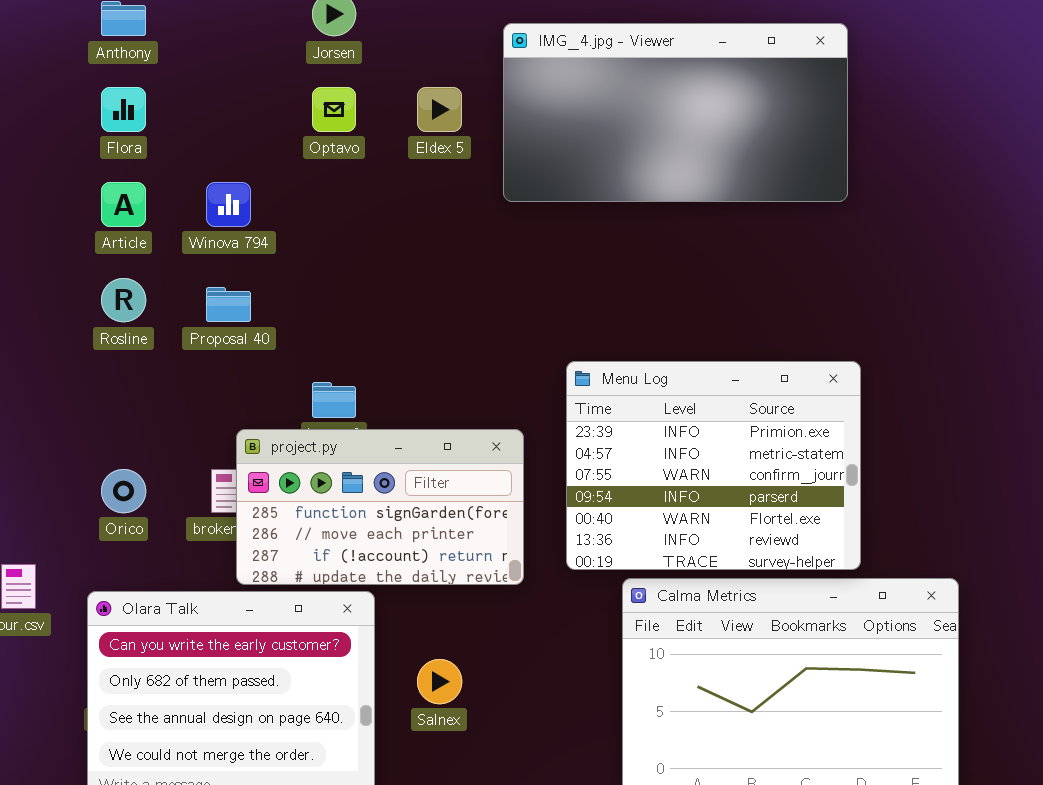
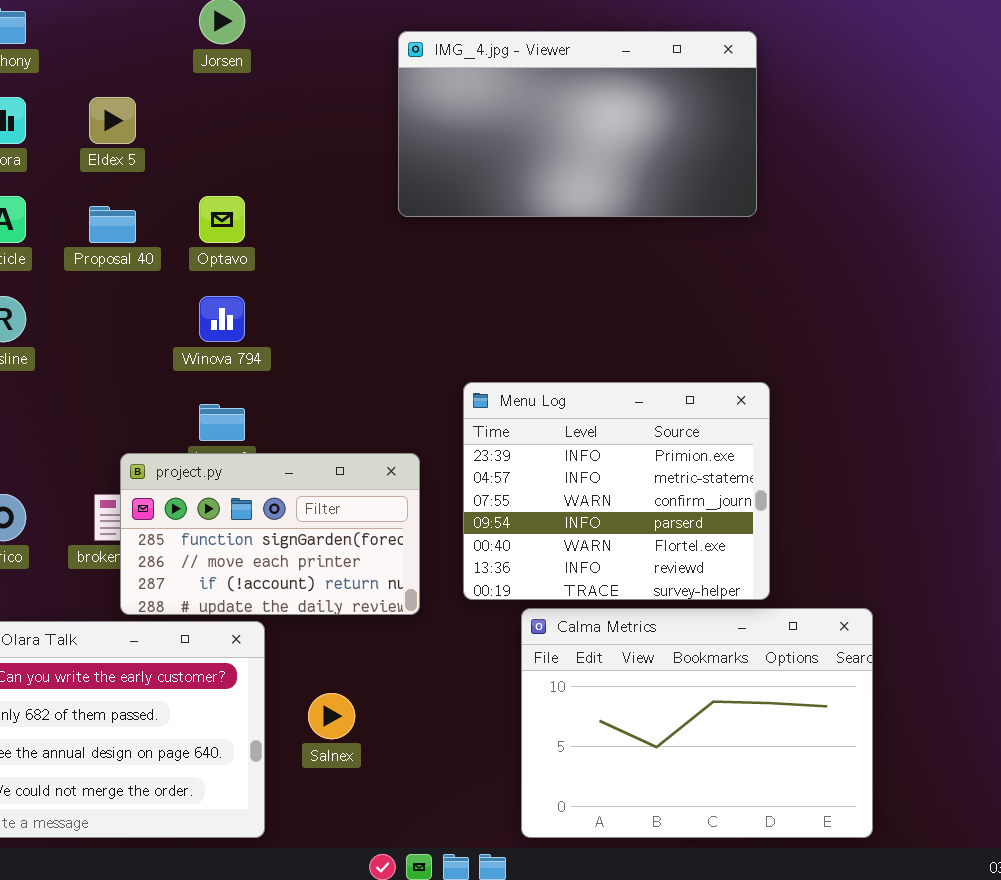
Optavo: [312,87,356,132] -> [199,196,245,243], moved
Eldex 5: [417,87,462,132] -> [89,97,136,144], moved
Winova 794: [206,182,251,227] -> [199,296,245,342], moved
Proposal 40: [206,287,251,322] -> [89,206,136,243], moved

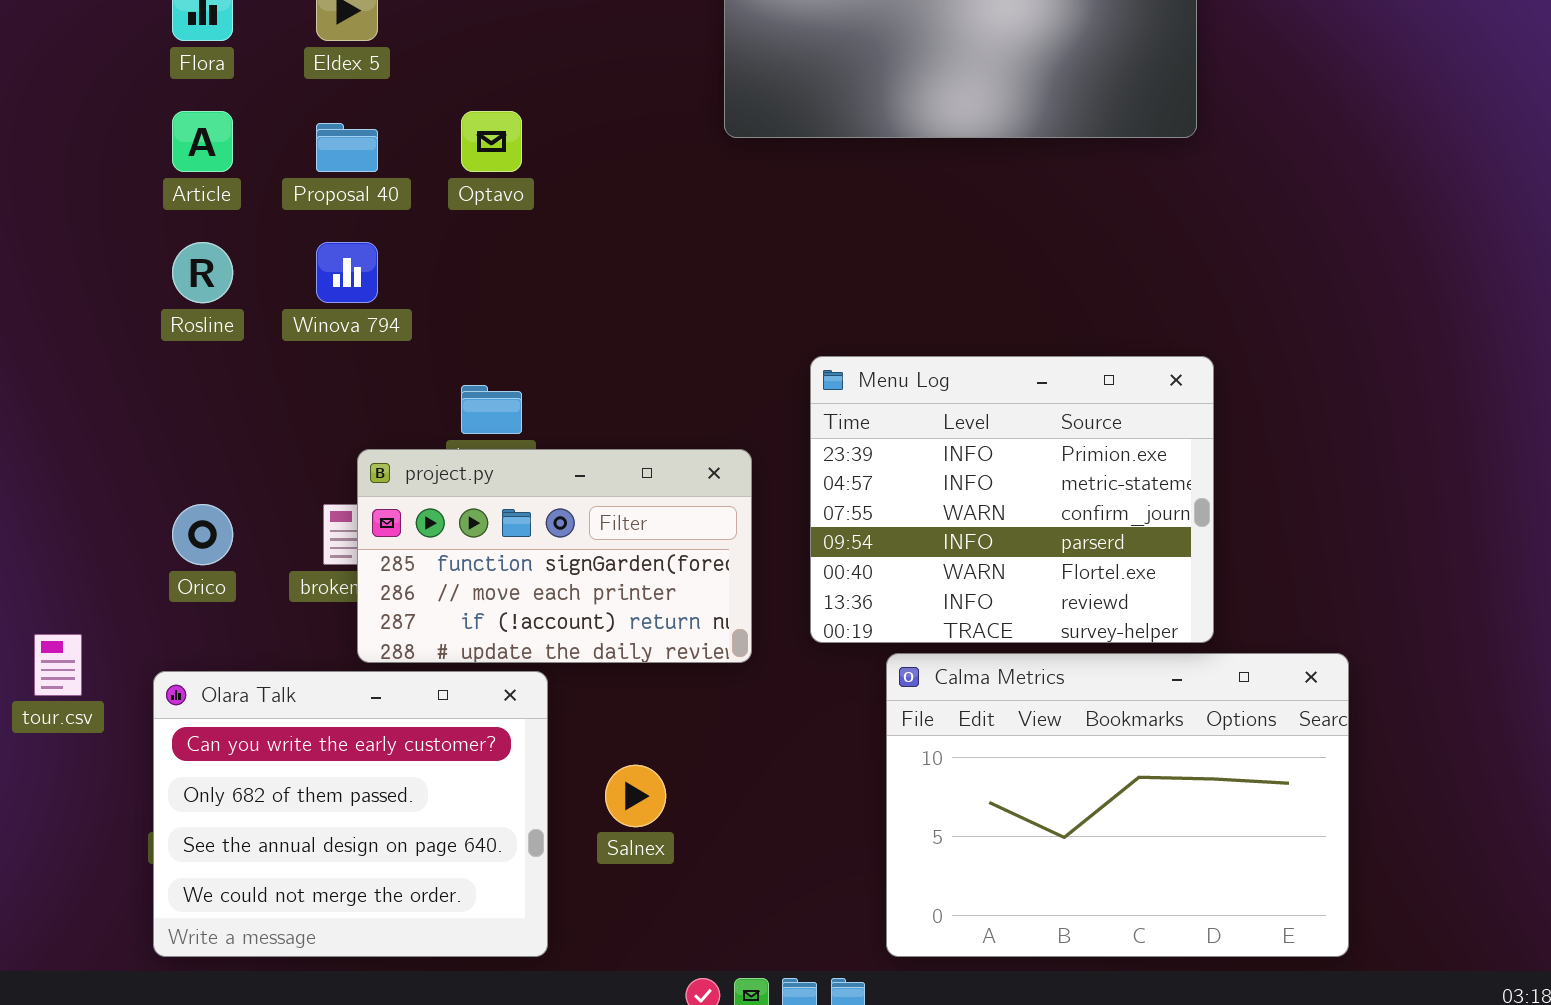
Winova 794: [199,296,245,342] -> [316,242,378,303], moved

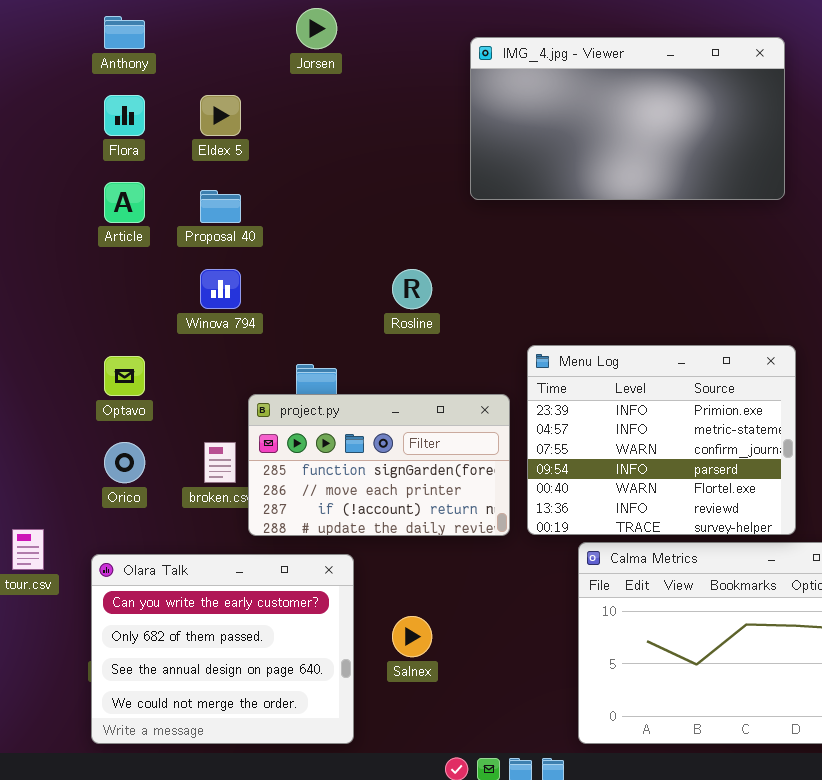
Optavo: [461,111,522,172] -> [104,356,145,396], moved
Rosline: [172,242,233,303] -> [392,269,432,309], moved
project.py: [357,449,752,663] -> [248,394,510,536], moved

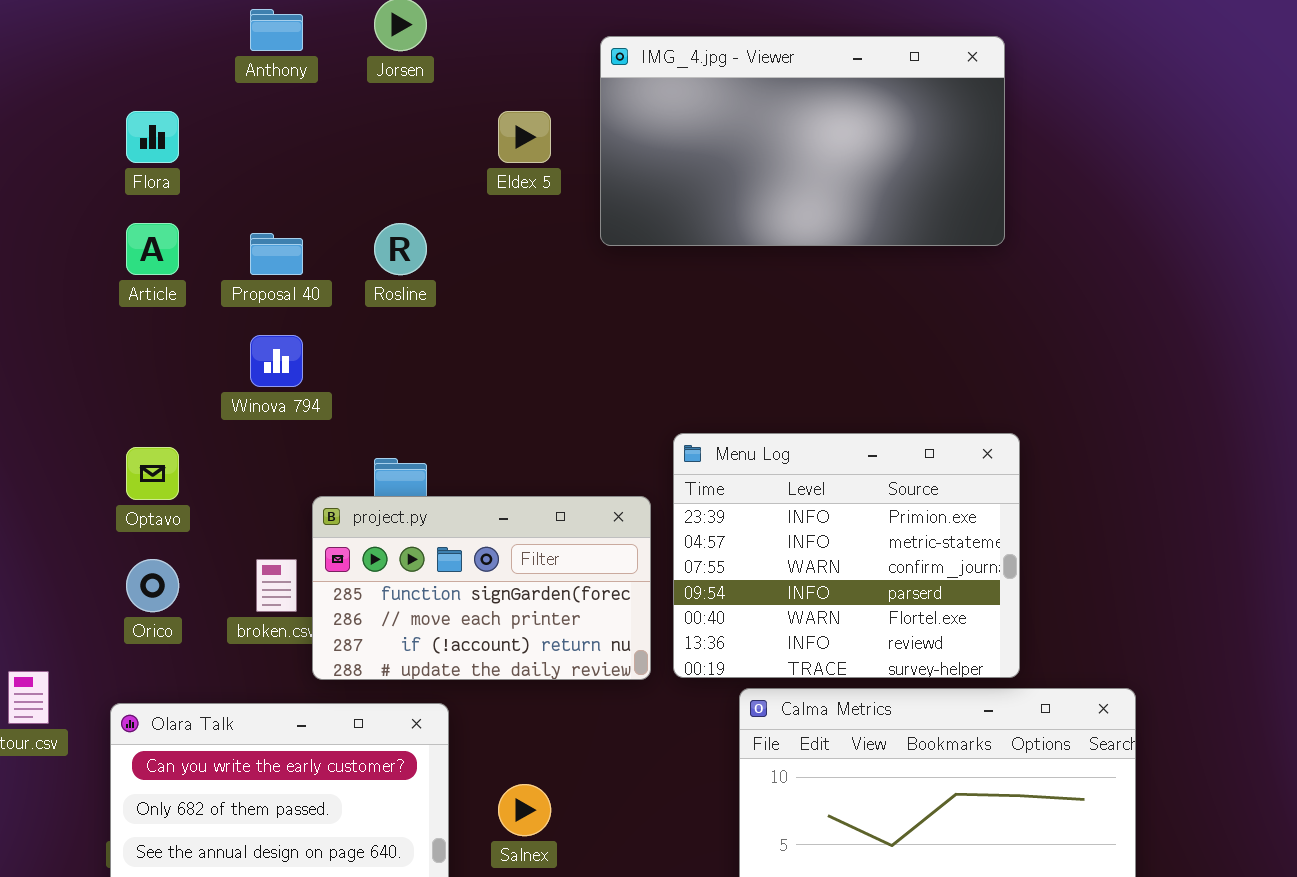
Anthony: [104,16,145,49] -> [250,9,303,51], moved
Eldex 5: [200,95,241,136] -> [498,111,551,163], moved
Rosline: [392,269,432,309] -> [374,223,427,275], moved

